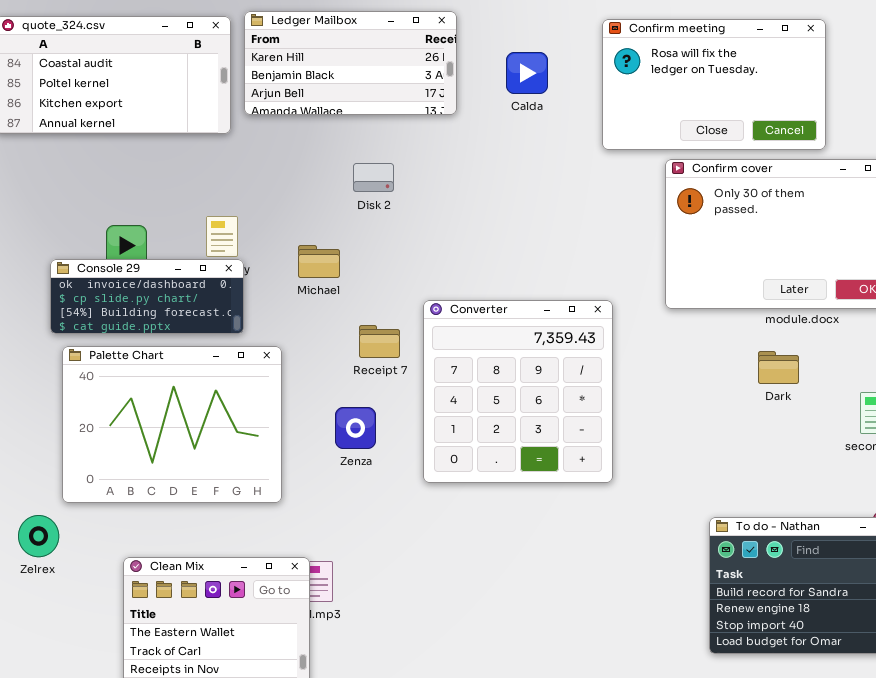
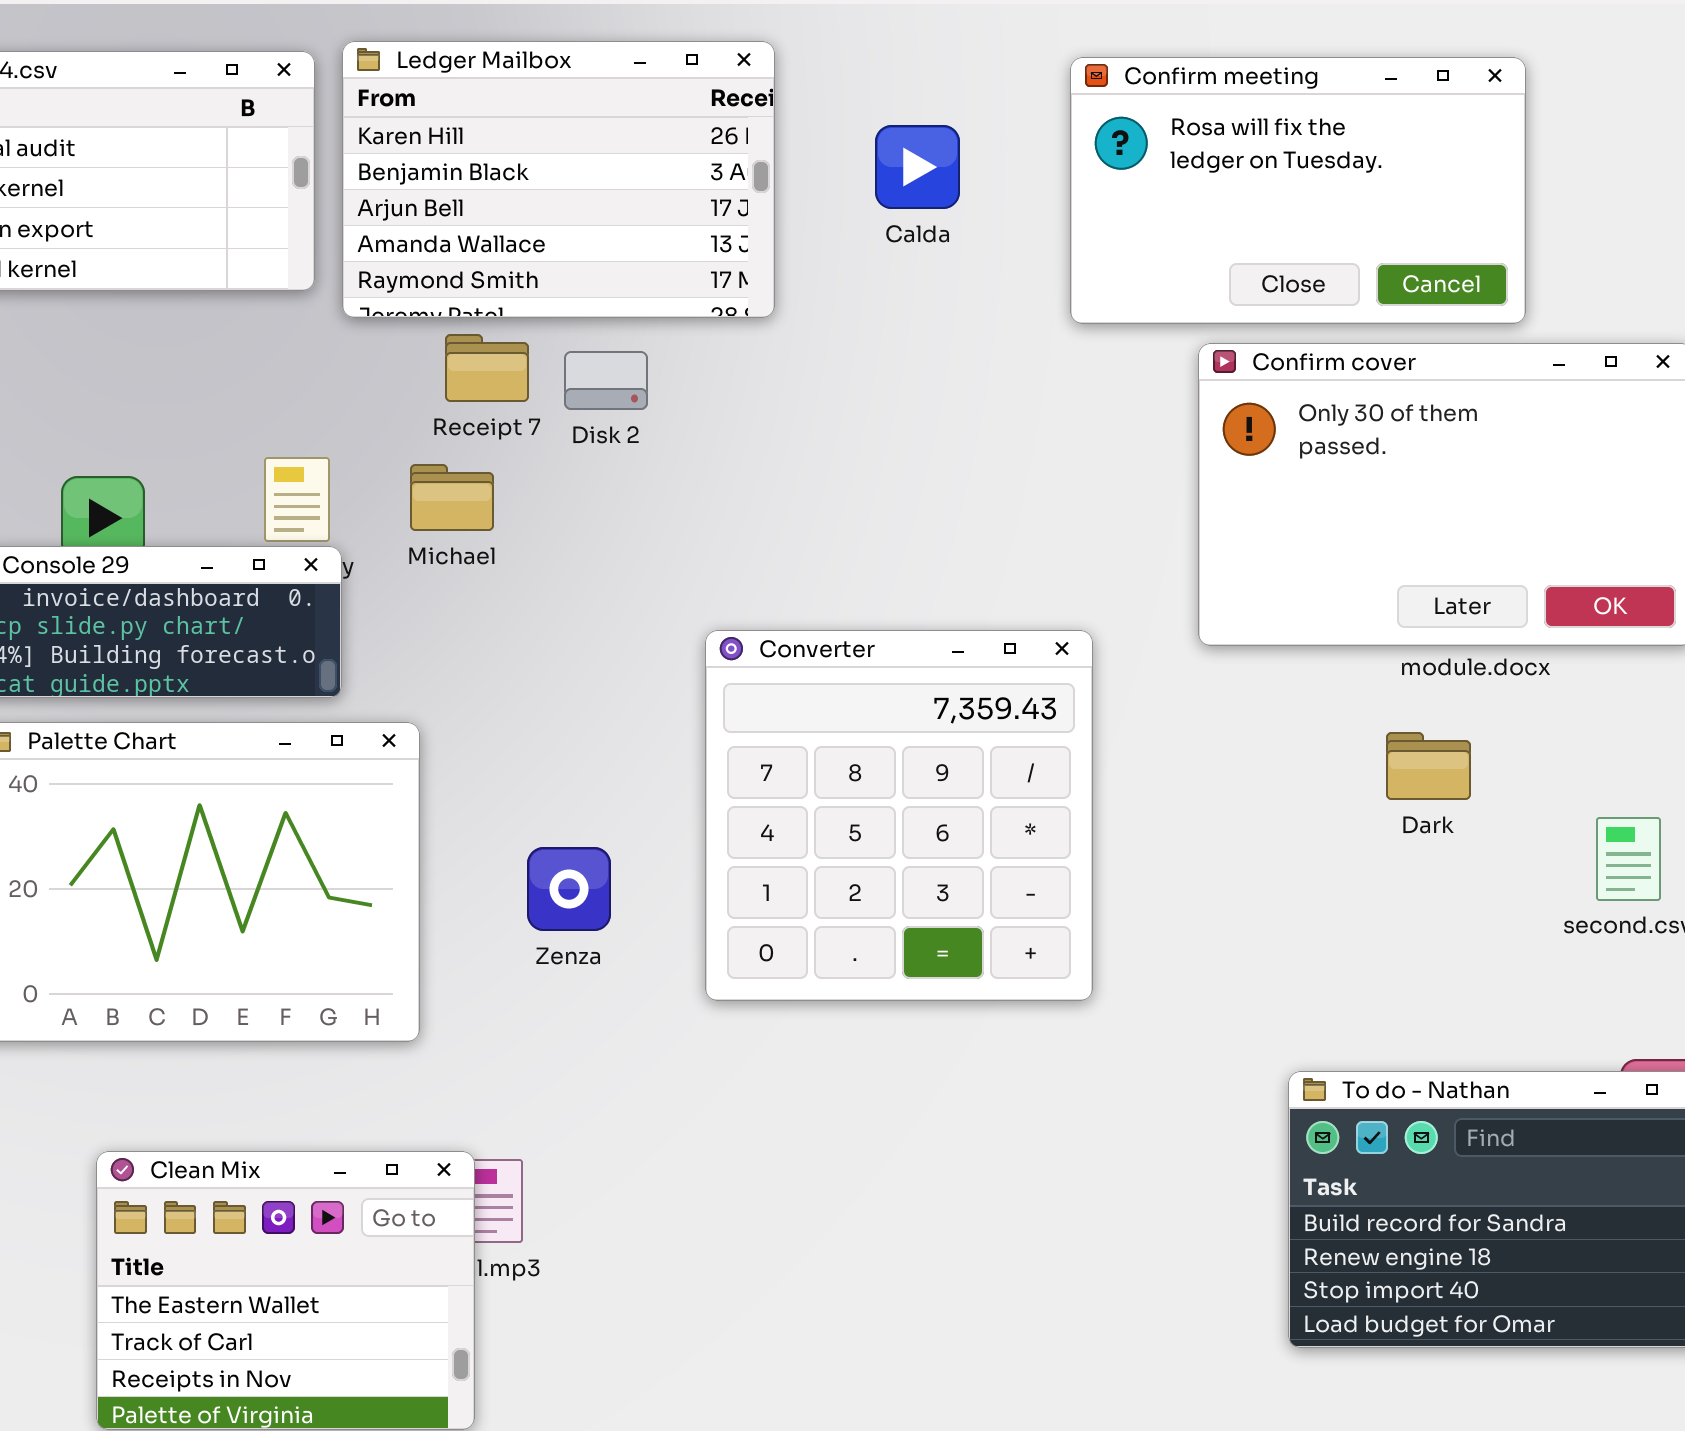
Ledger Mailbox: [244,11,457,115] -> [342,41,775,318], resized
Michael: [298,245,340,278] -> [410,464,494,531], moved
Receipt 7: [359,325,400,358] -> [445,334,529,402], moved

